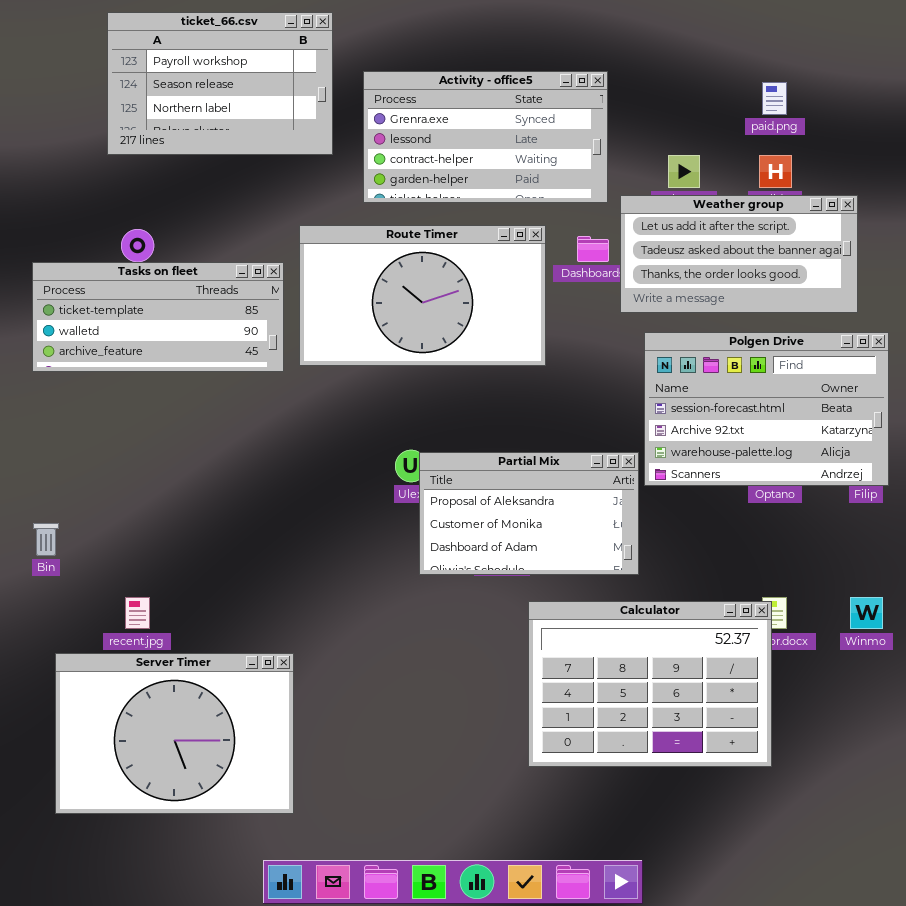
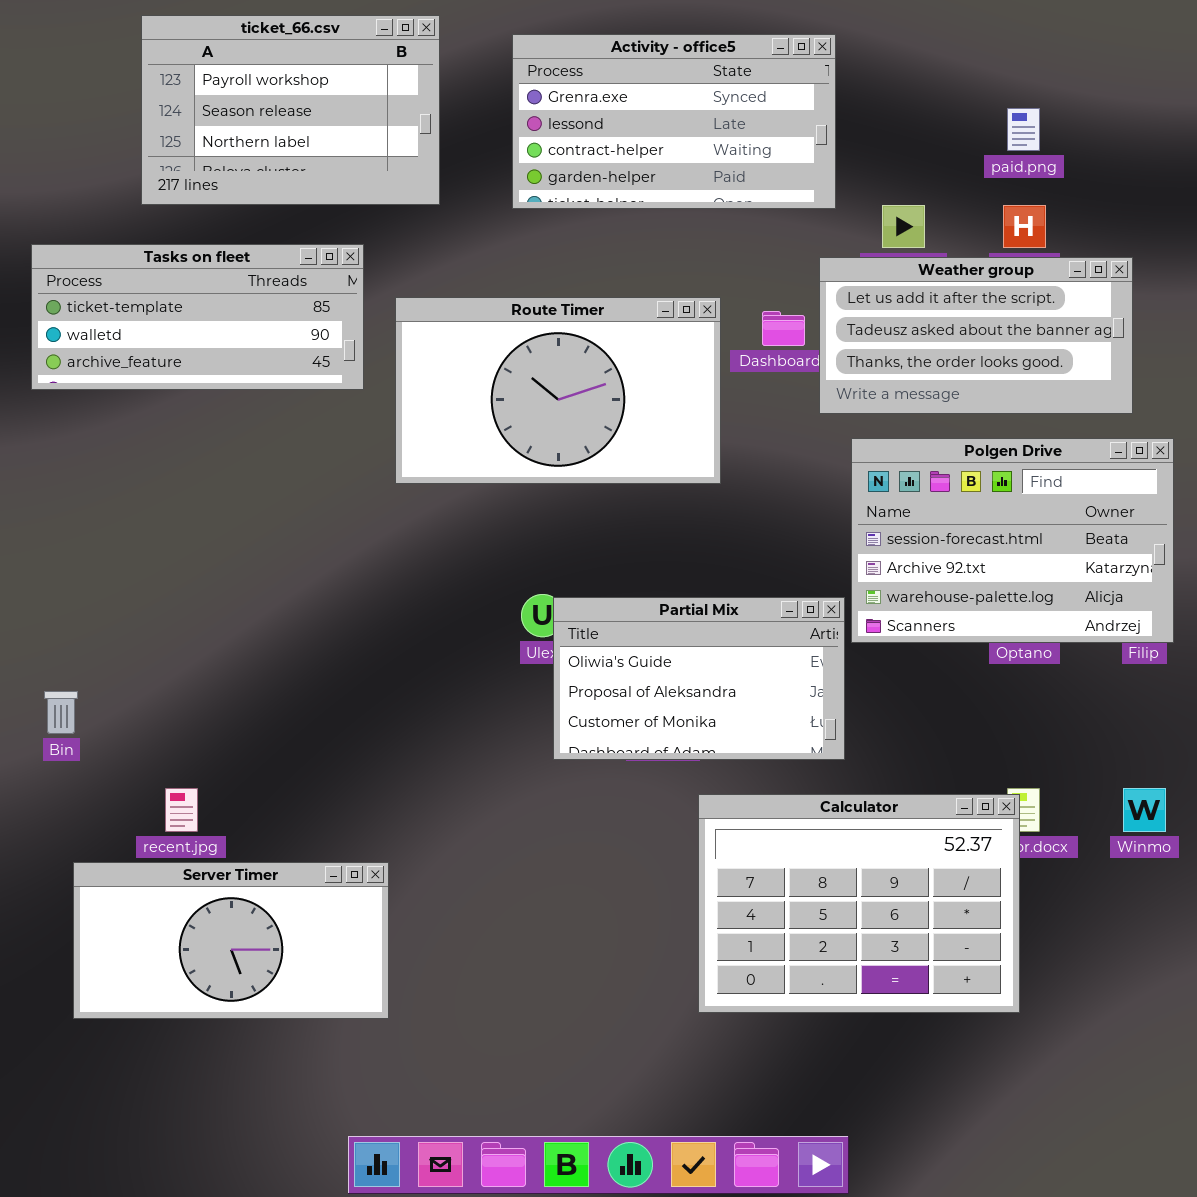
Activity - office5: [363,71,608,203] -> [512,34,836,209], moved
Tasks on fleet: [32,262,284,372] -> [31,244,364,390], moved
Partial Mix: [419,452,639,575] -> [553,597,845,760], scrolled up 1 row
Server Timer: [55,653,294,814] -> [73,862,389,1019], resized

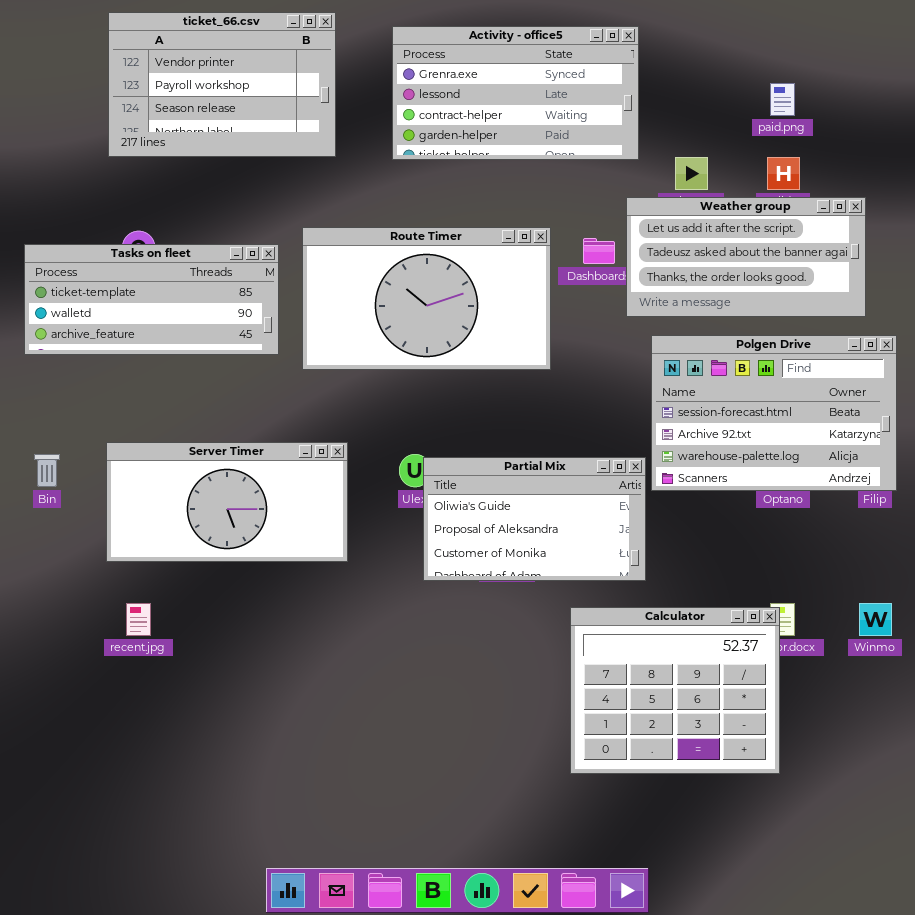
ticket_66.csv: [141,15,440,205] -> [108,12,336,157], scrolled up 1 row
Tasks on fleet: [31,244,364,390] -> [24,244,279,355], moved
Bin: [44,691,78,734] -> [34,454,60,487], moved
Calculator: [698,794,1020,1013] -> [570,607,780,774], resized
Server Timer: [73,862,389,1019] -> [106,442,348,562], moved

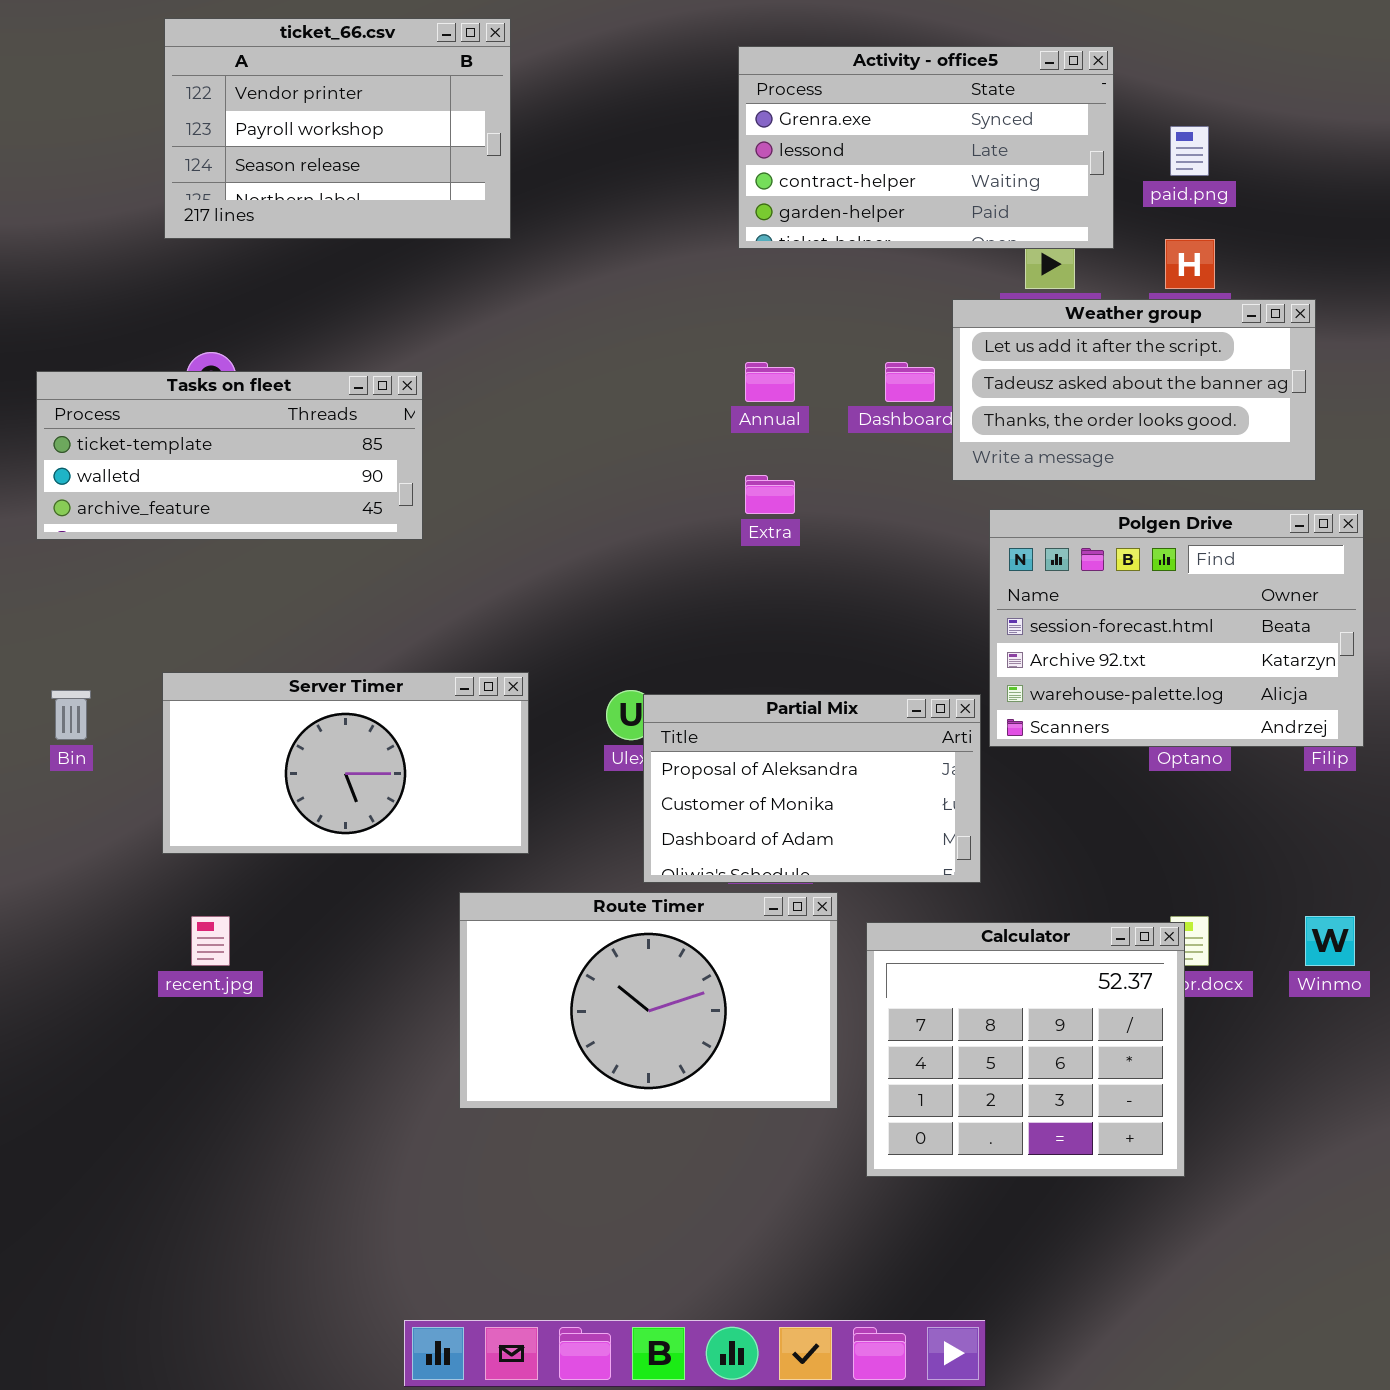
Activity - office5: [392,26,639,160] -> [738,46,1114,249], moved
Route Timer: [302,227,551,370] -> [459,892,838,1109], moved
Partial Mix: [423,457,646,581] -> [643,694,981,883], scrolled down 1 row

